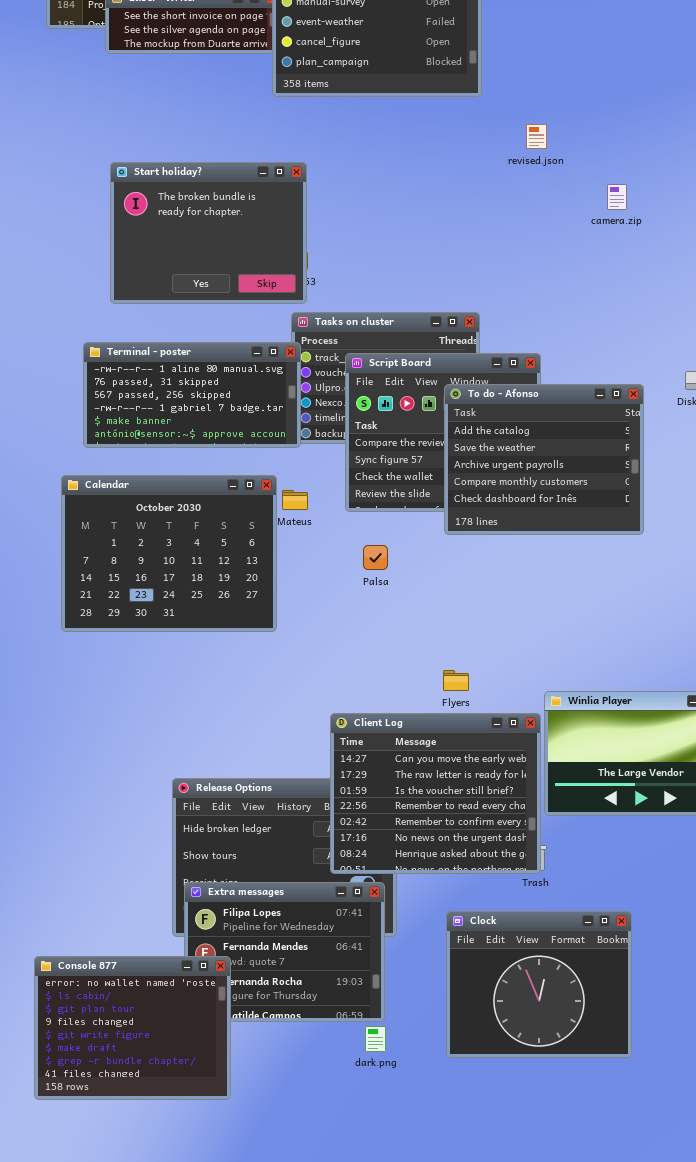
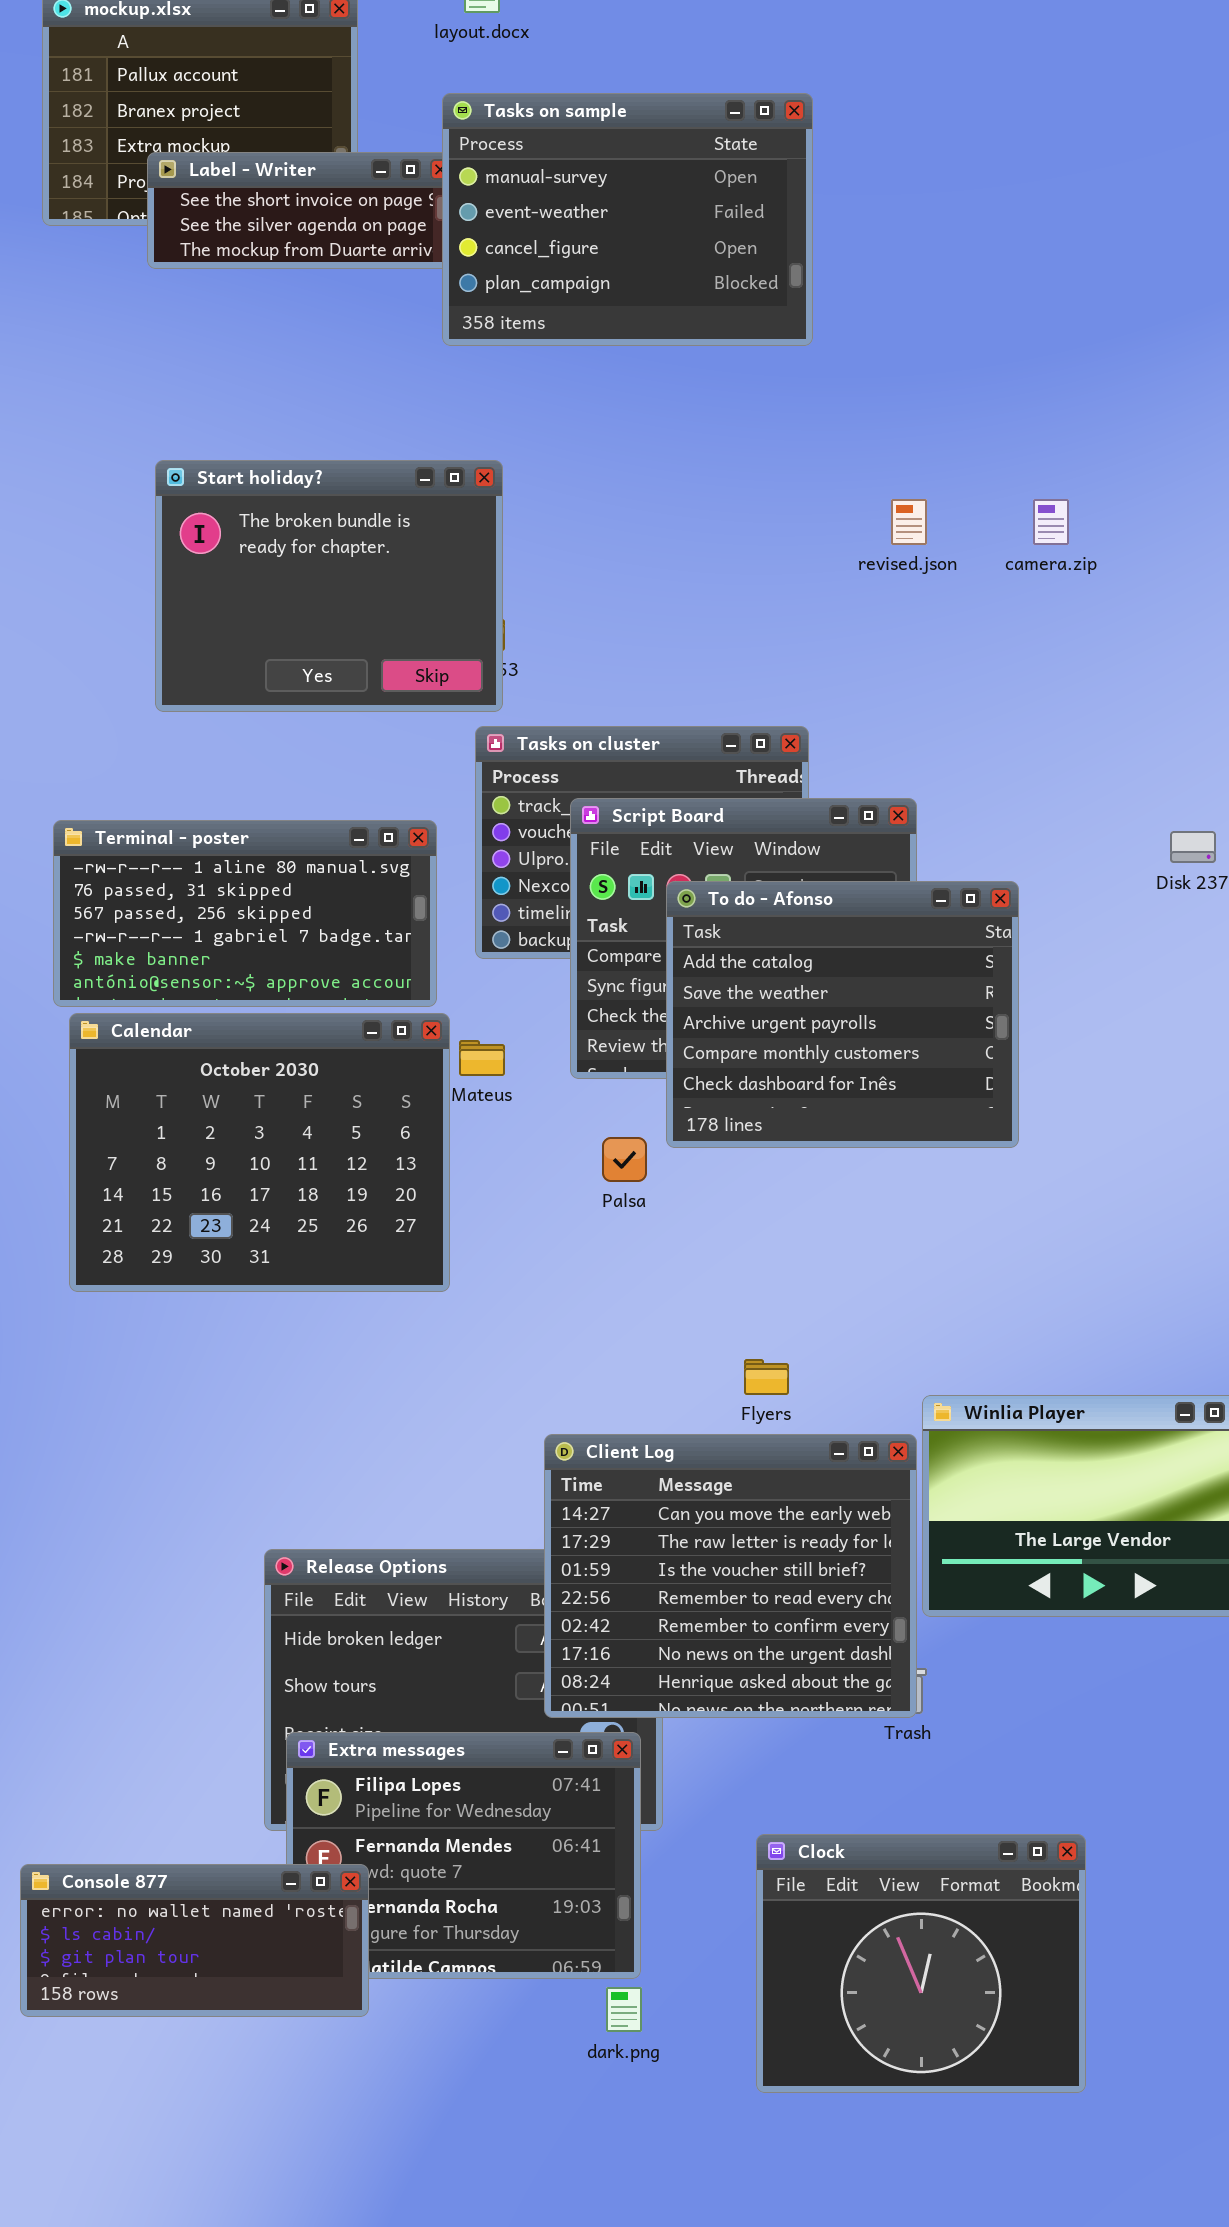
revised.json: [526,124,547,149] -> [891,499,927,545], moved
Terminal - poster: [83,342,301,448] -> [53,820,437,1007], moved
To do - Afonso: [444,384,644,535] -> [666,881,1019,1148], moved
Clock: [446,911,632,1058] -> [756,1834,1086,2093], moved
Console 877: [34,956,231,1100] -> [20,1864,369,2017], resized

